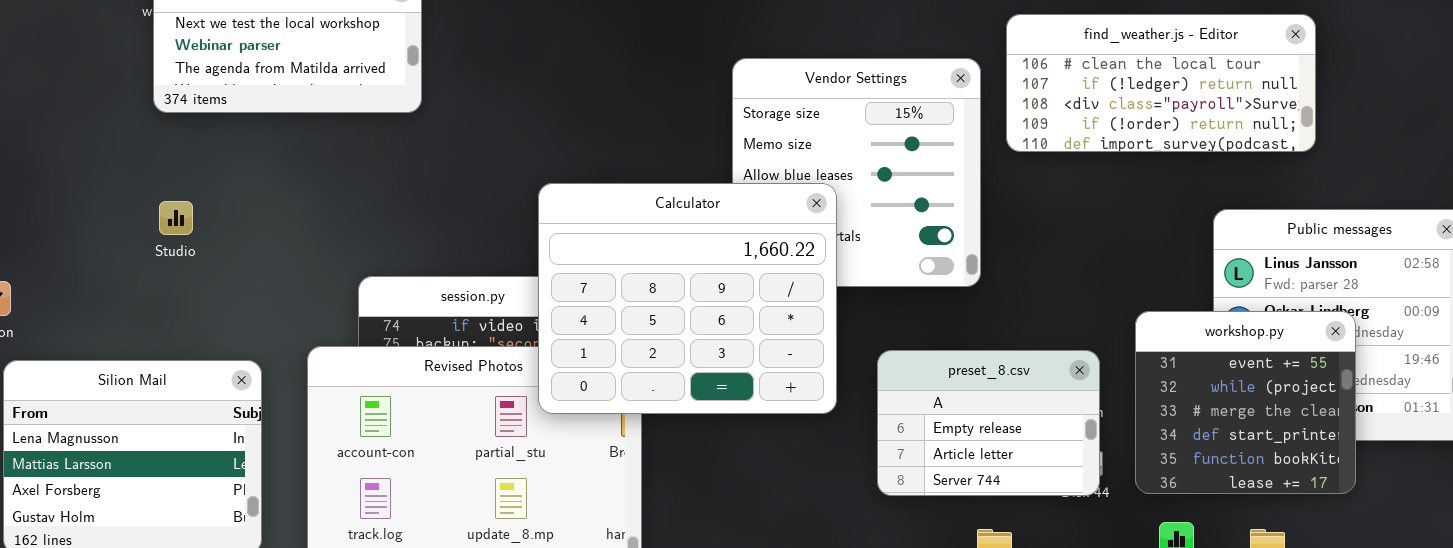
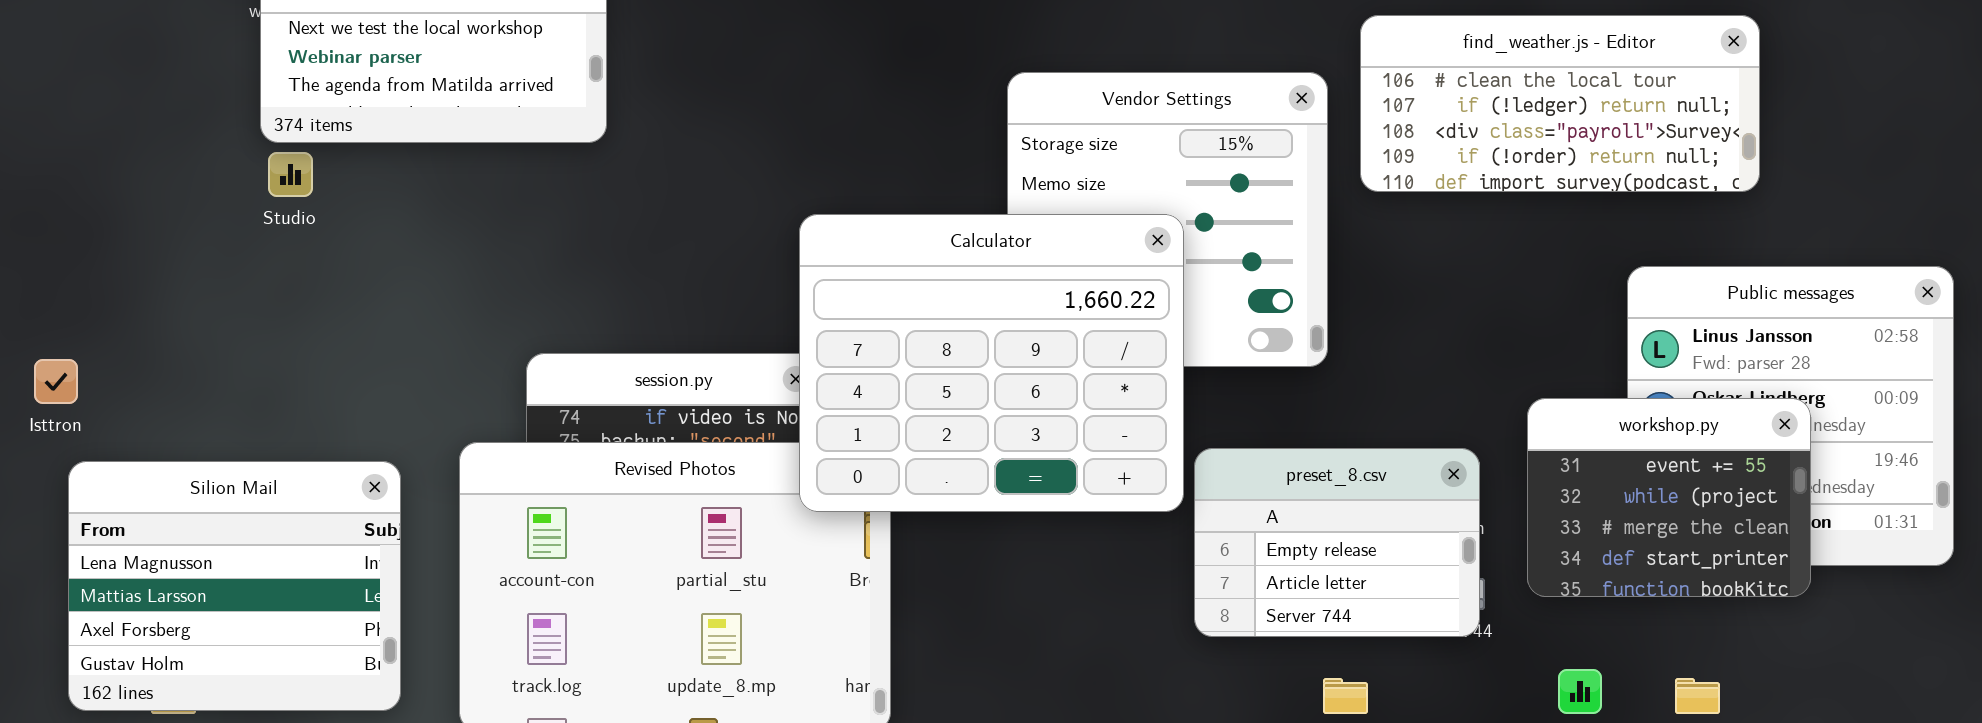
Calculator: [538,183,837,414] -> [799,214,1184,512], moved
Studio: [159,201,193,235] -> [268,152,313,197], moved
workshop.py: [1135,311,1356,494] -> [1527,398,1811,597], resized

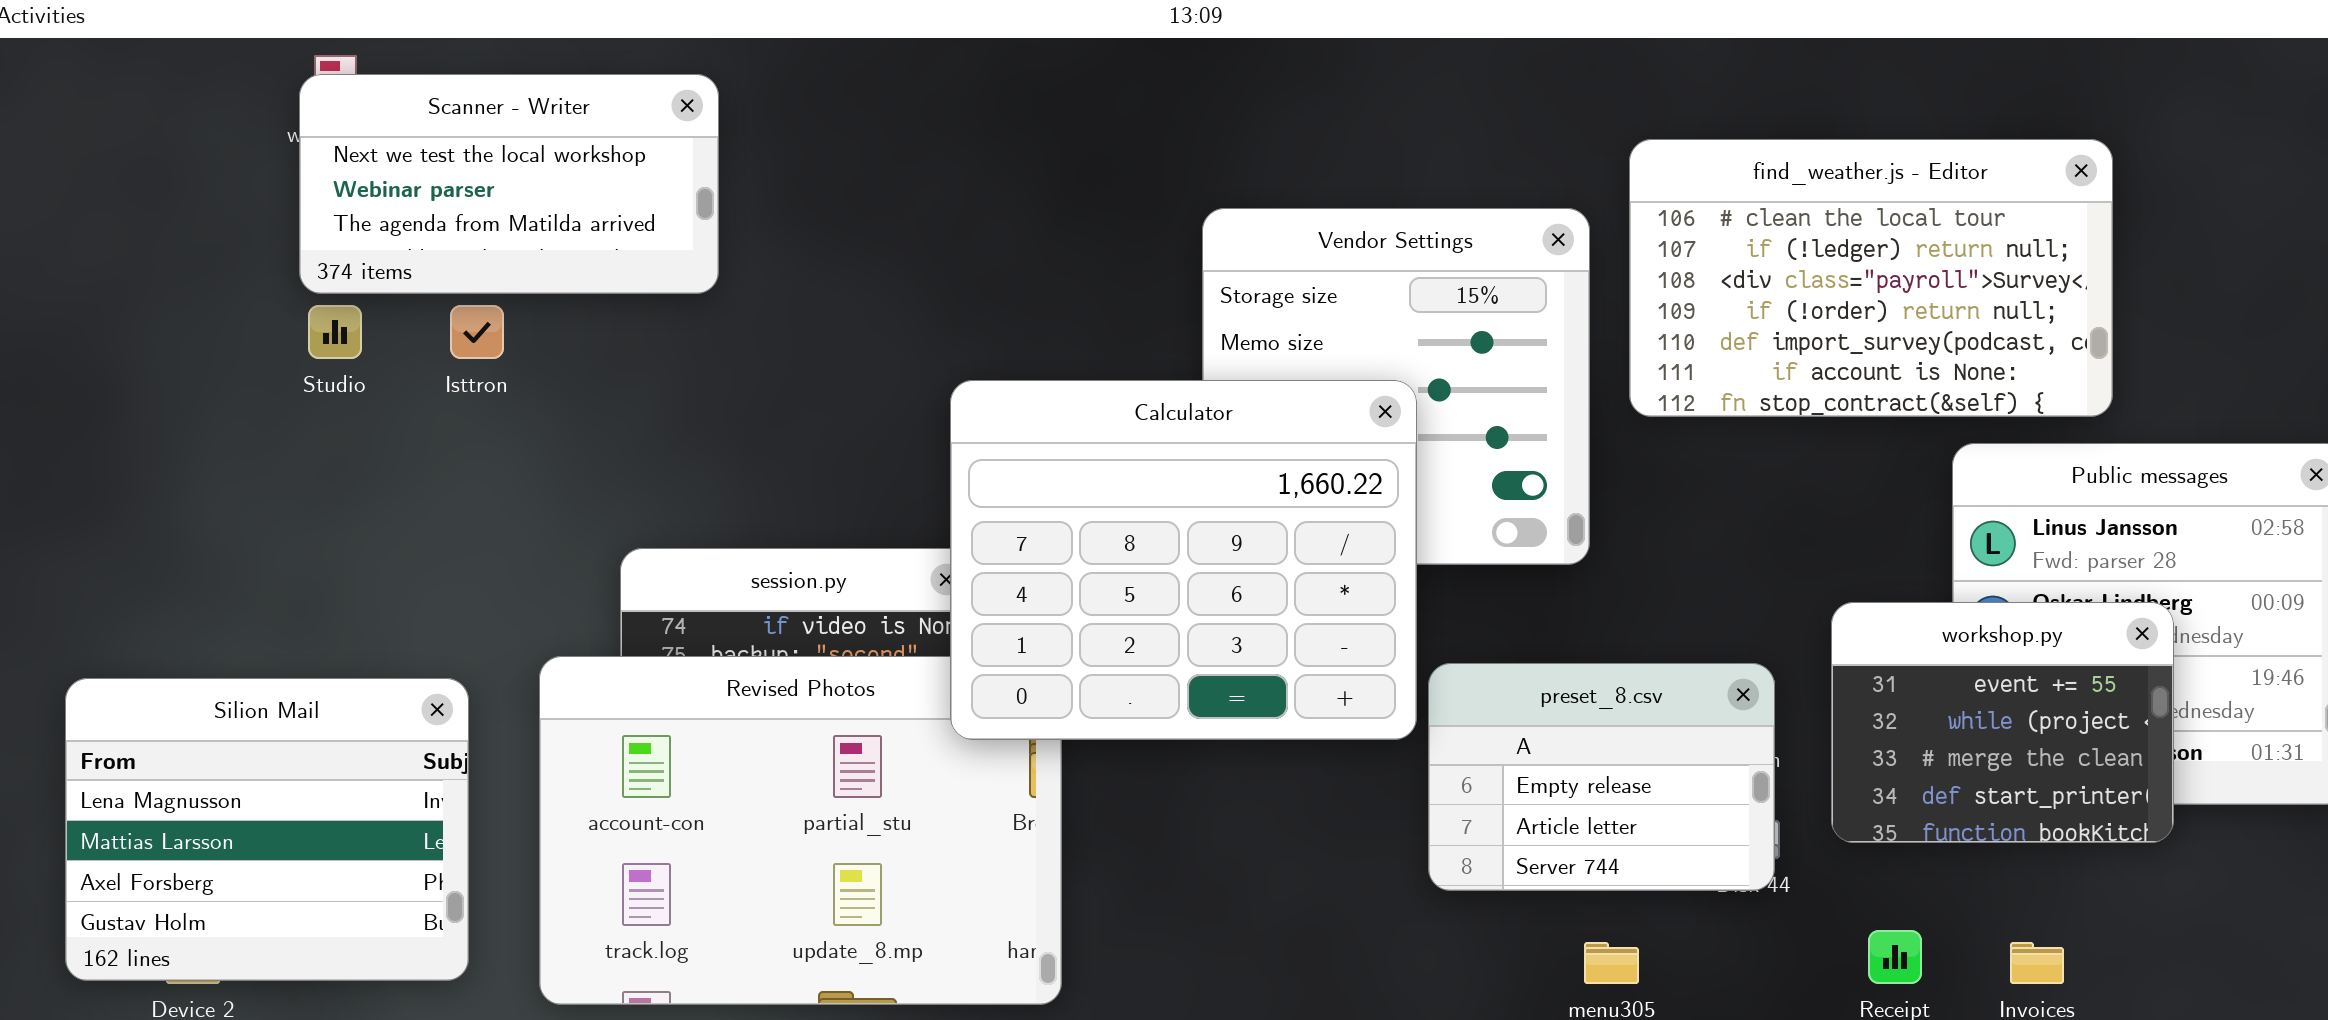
find_weather.js - Editor: [1360,15,1760,192] -> [1629,139,2113,417], resized
Isttron: [34,359,78,404] -> [450,305,504,359], moved

